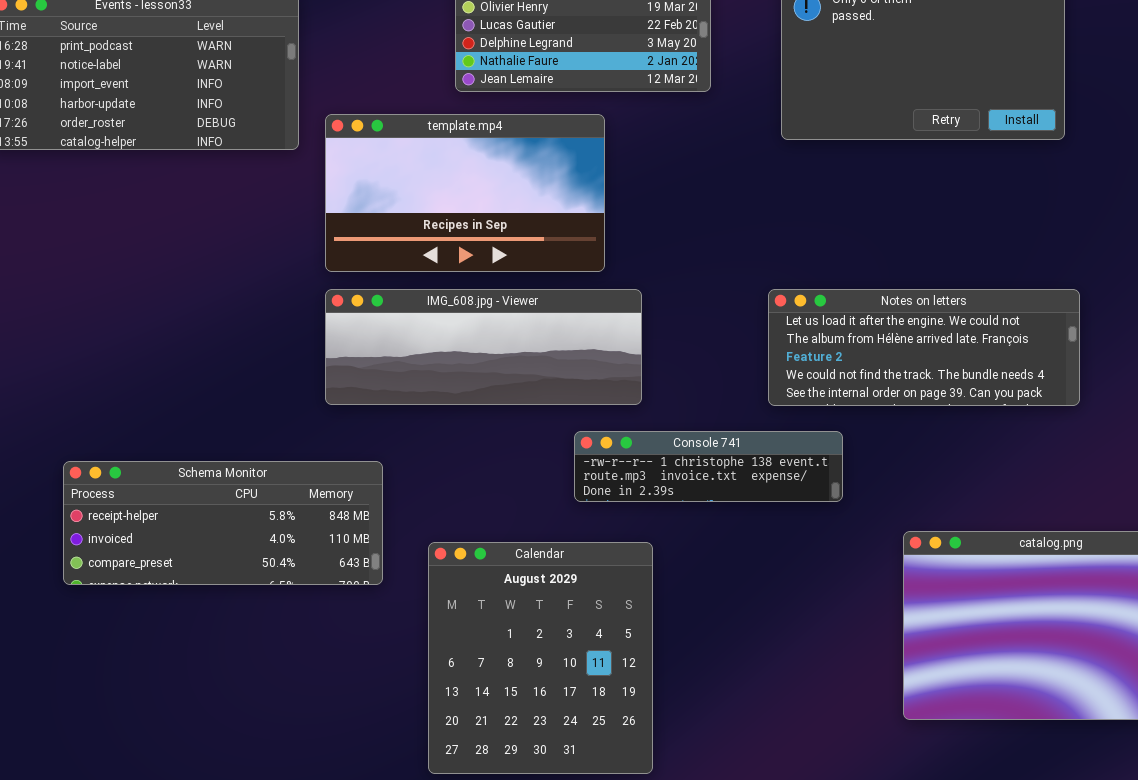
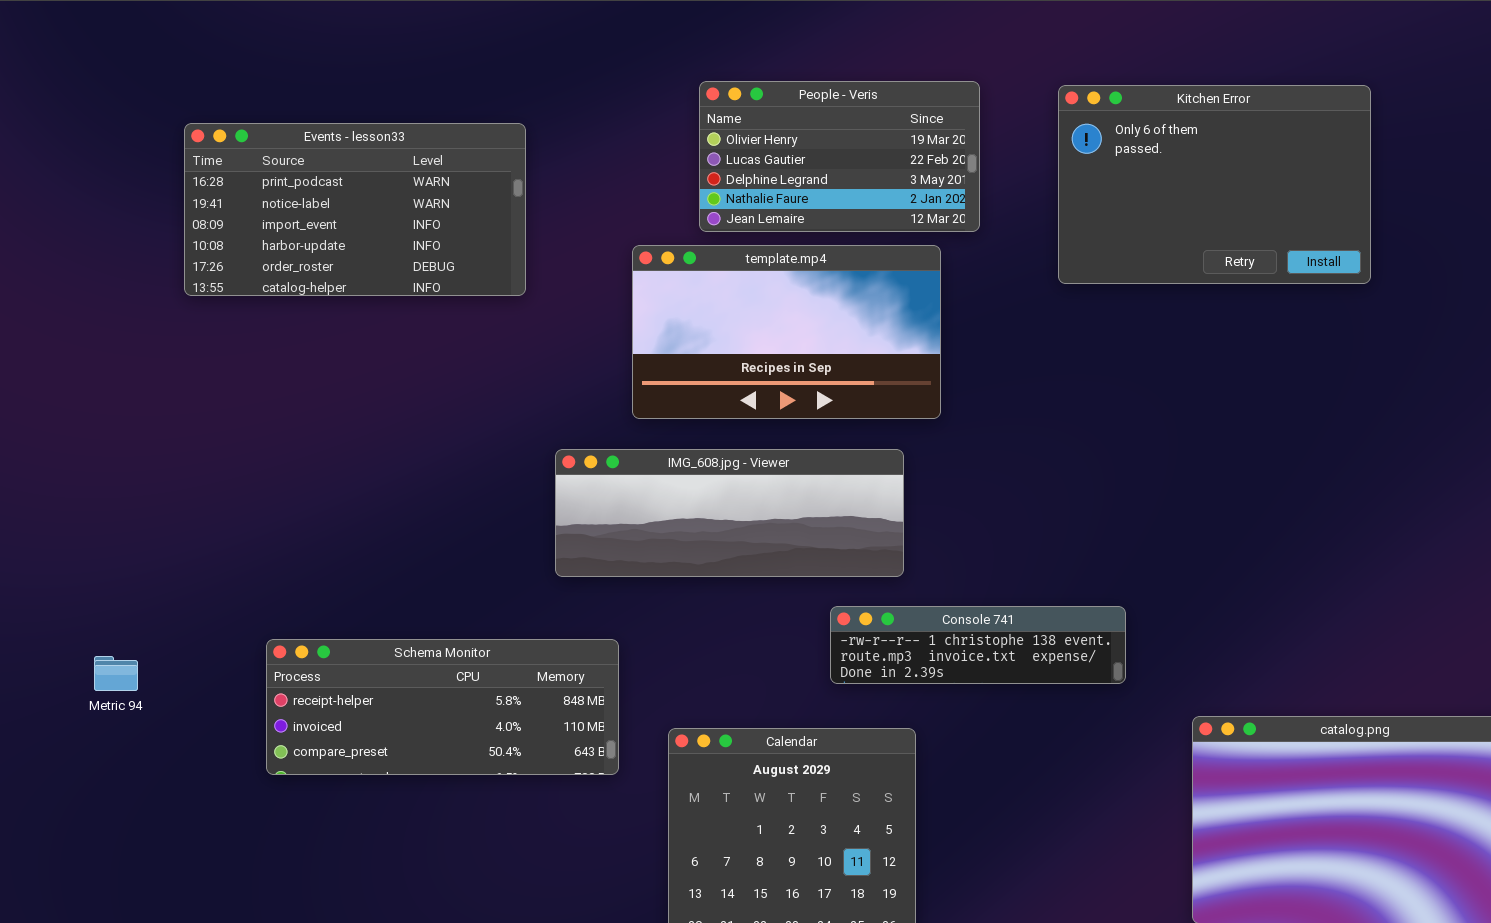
template.mp4: [325,114,605,272] -> [632,245,941,419], moved
Notes on letters: [768,289,1080,406] -> none, closed

